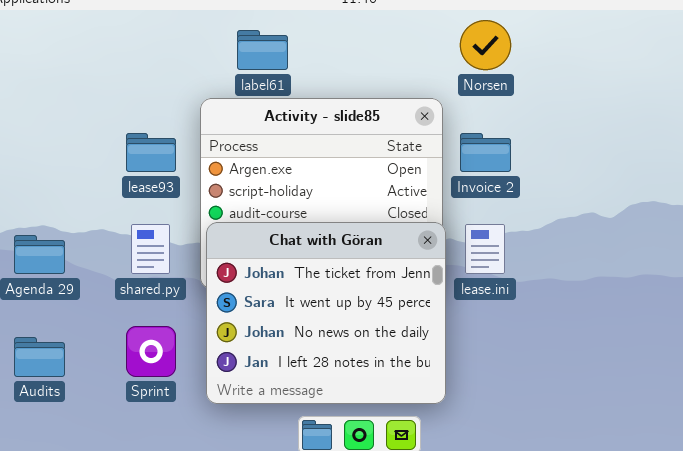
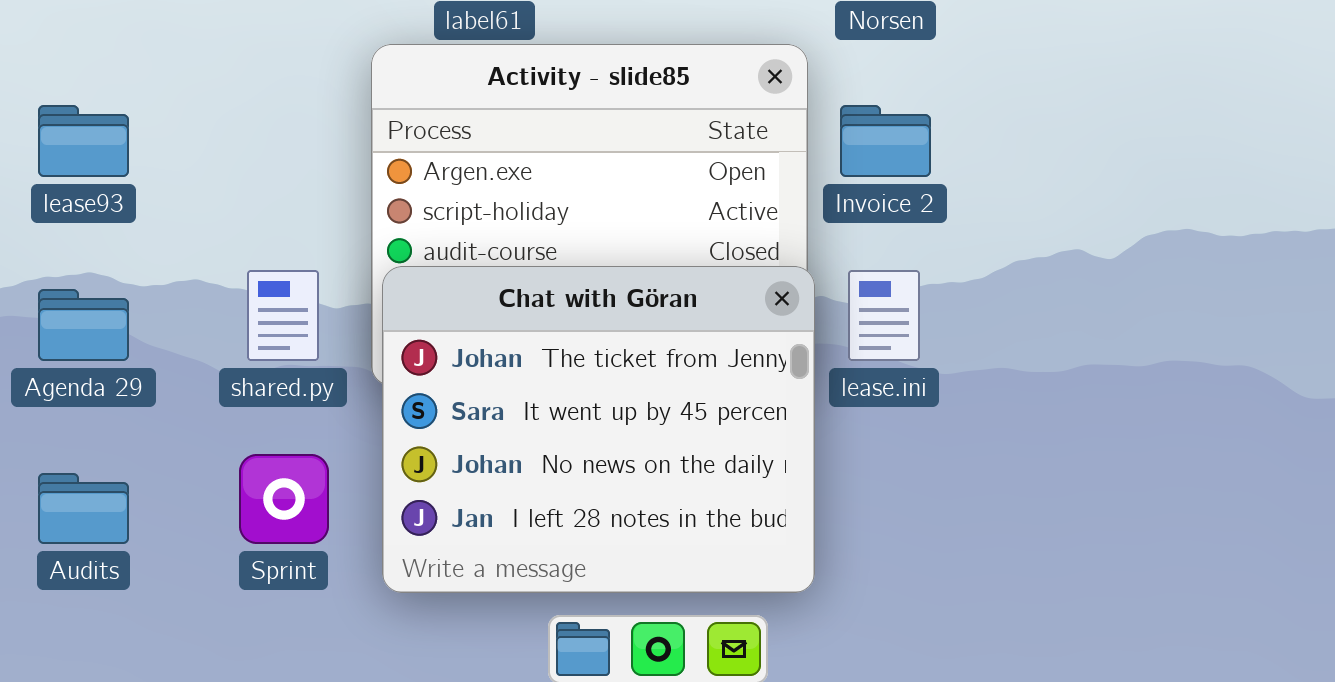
lease93: [126,133,176,172] -> [38,105,129,177], moved

